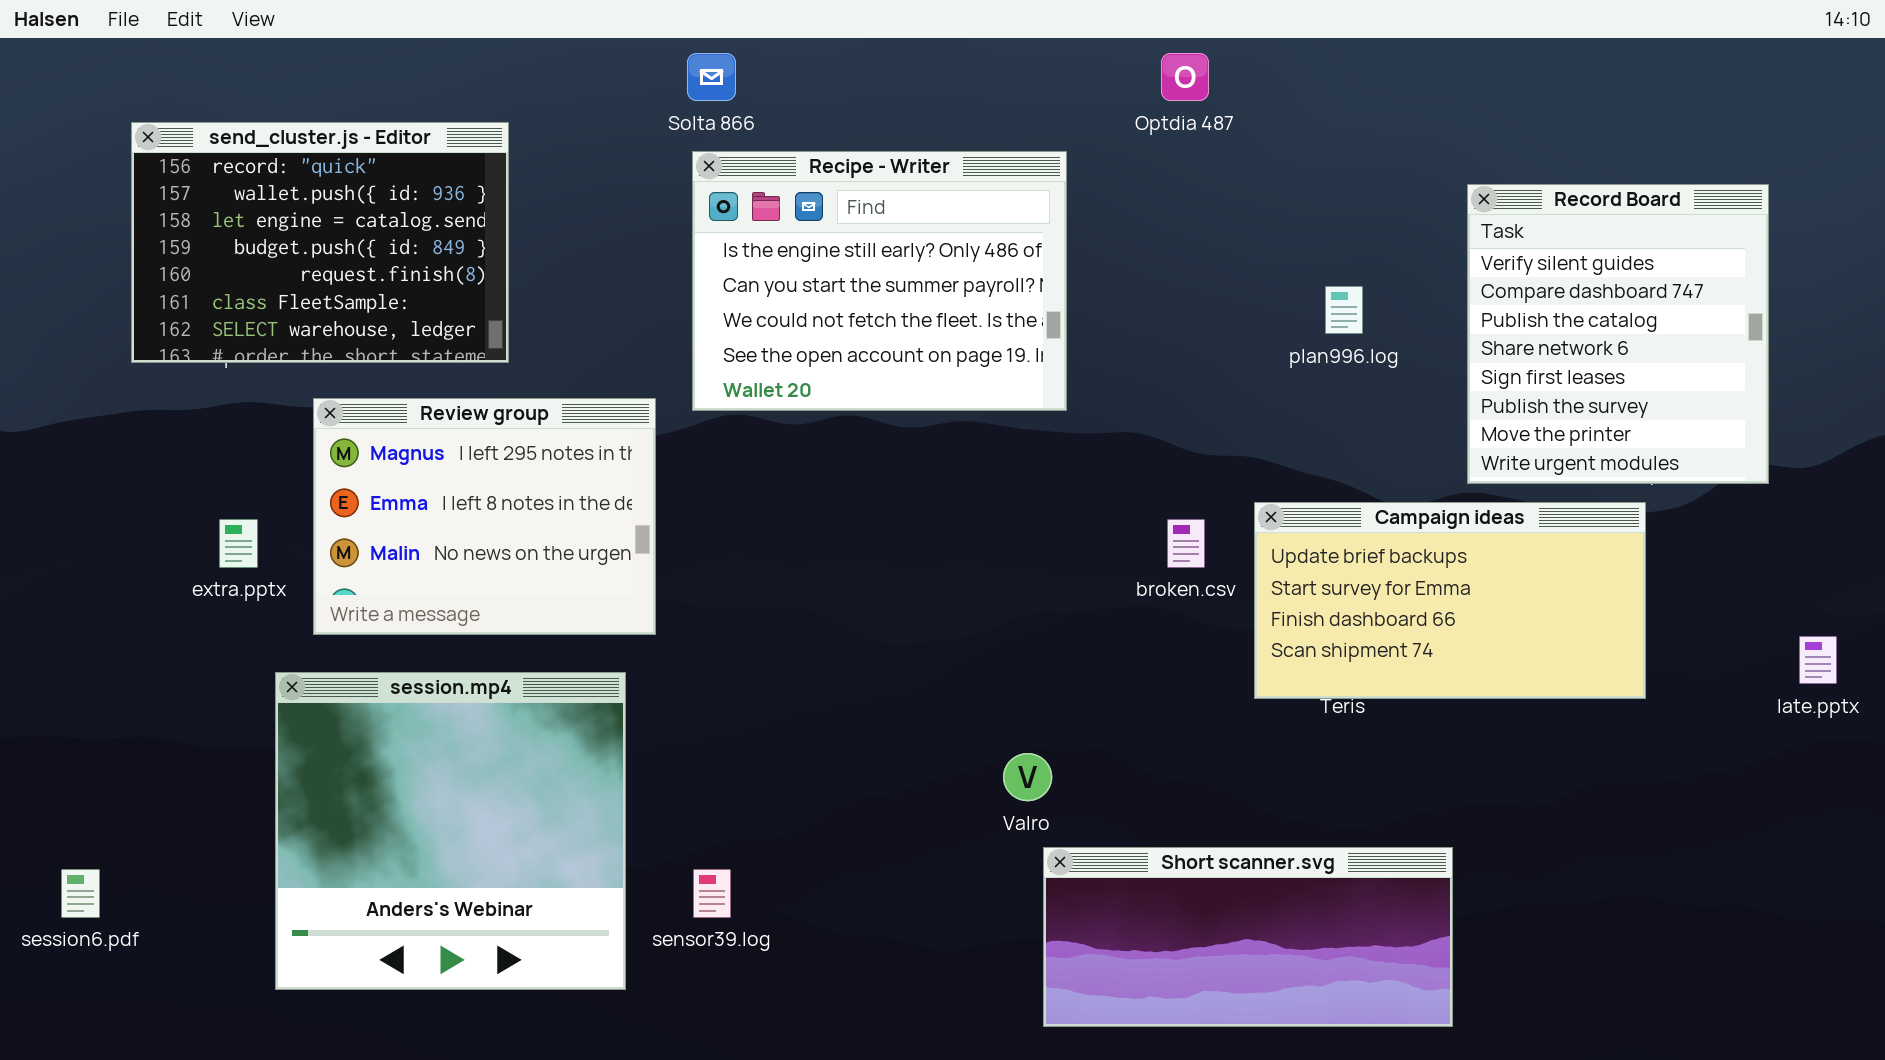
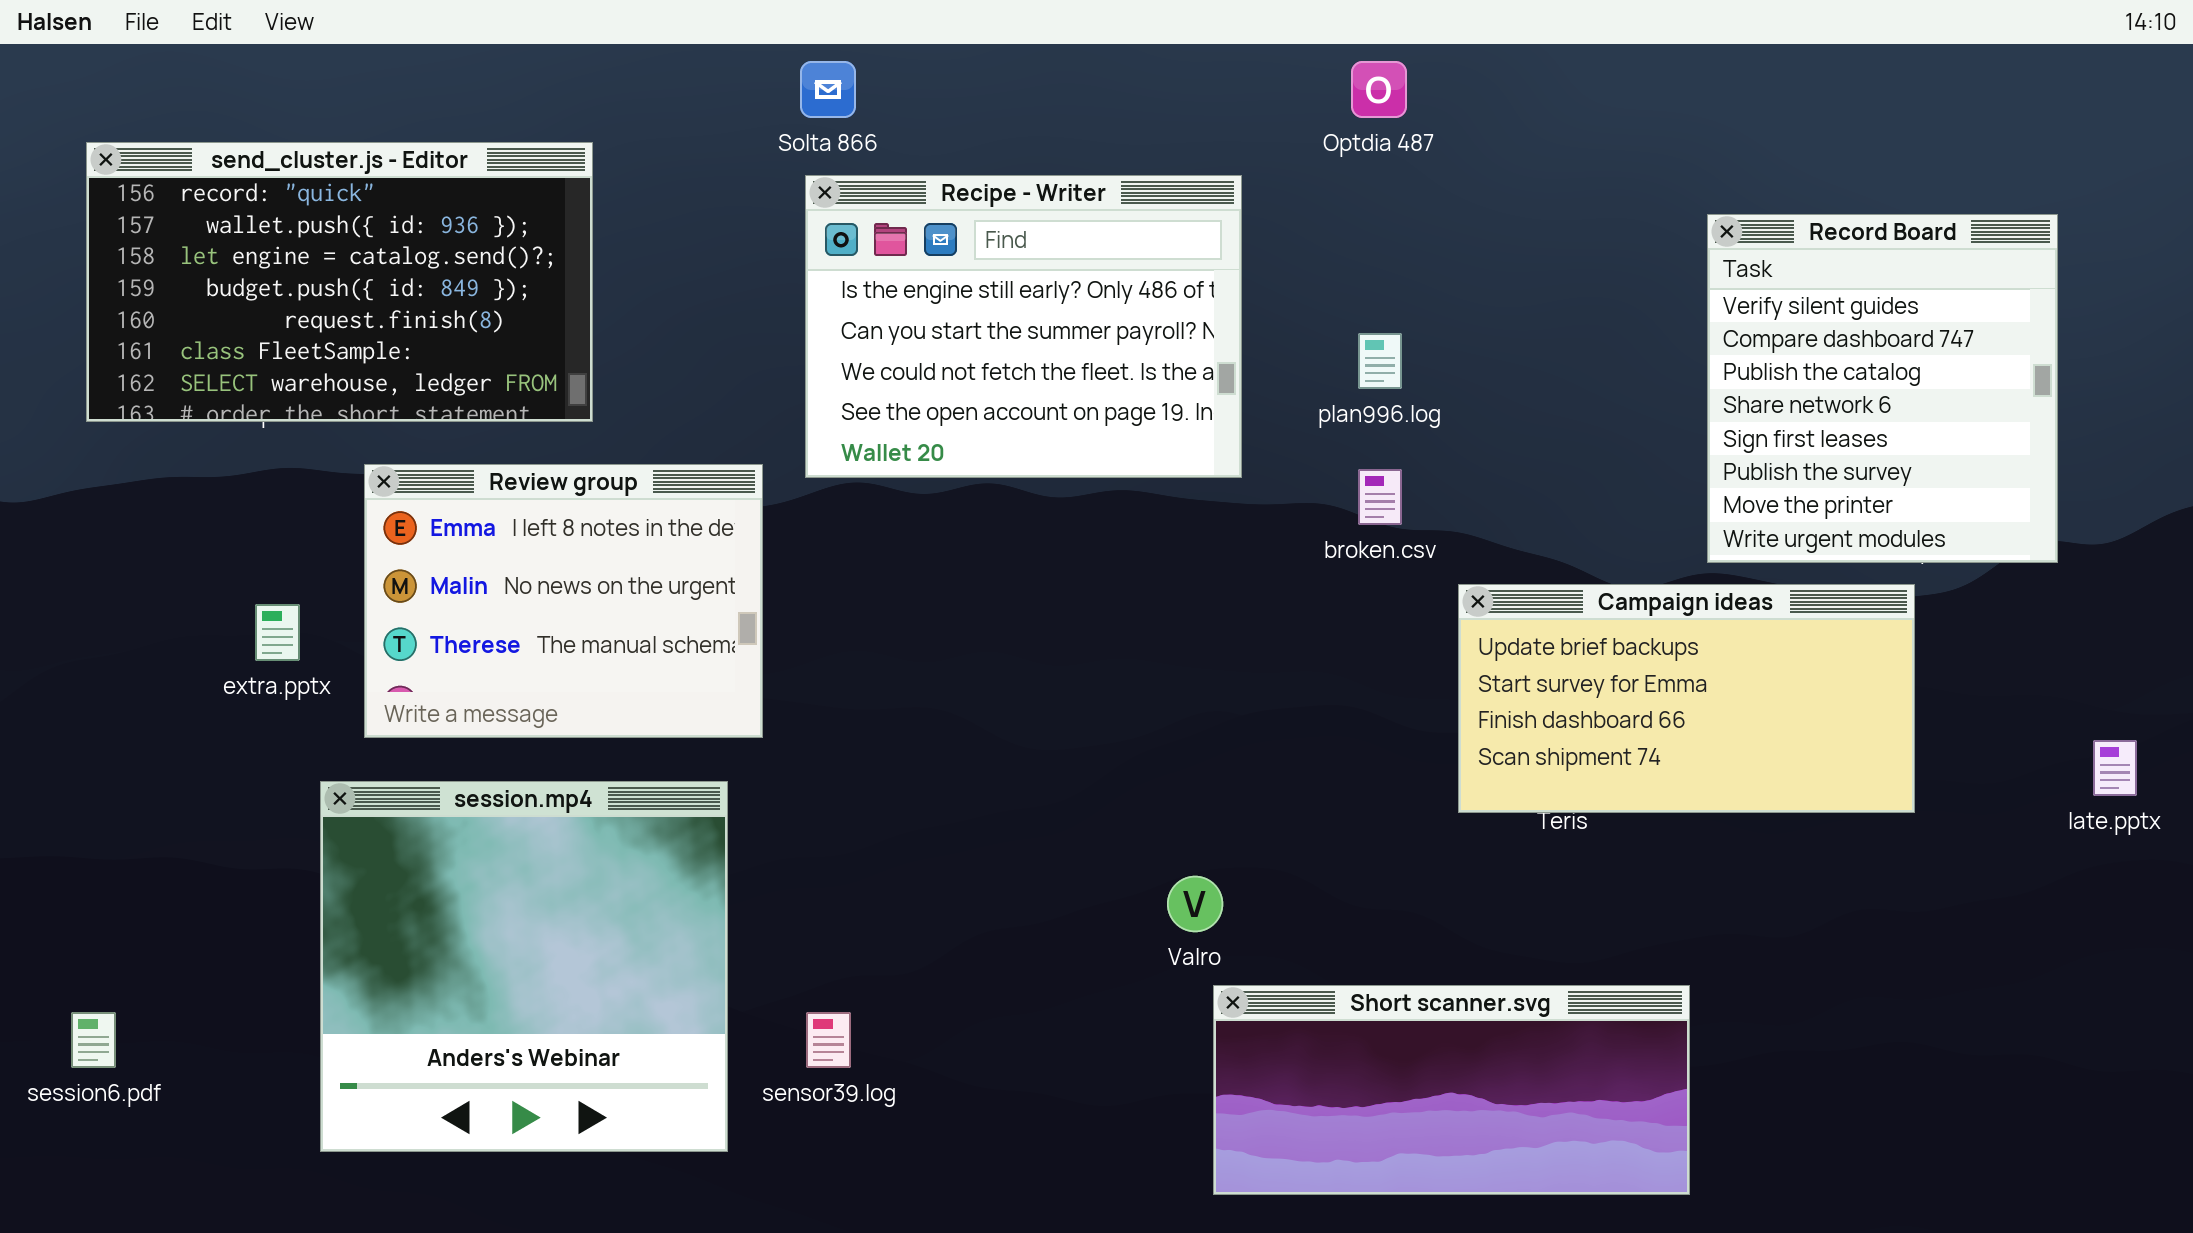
send_cluster.js - Editor: [131,122,509,363] -> [86,142,593,422], resized
plan996.log: [1325,286,1363,334] -> [1358,333,1402,389], moved
Review group: [313,398,656,635] -> [364,464,763,738], scrolled down 1 row
broken.csv: [1167,519,1205,568] -> [1358,469,1402,525], moved

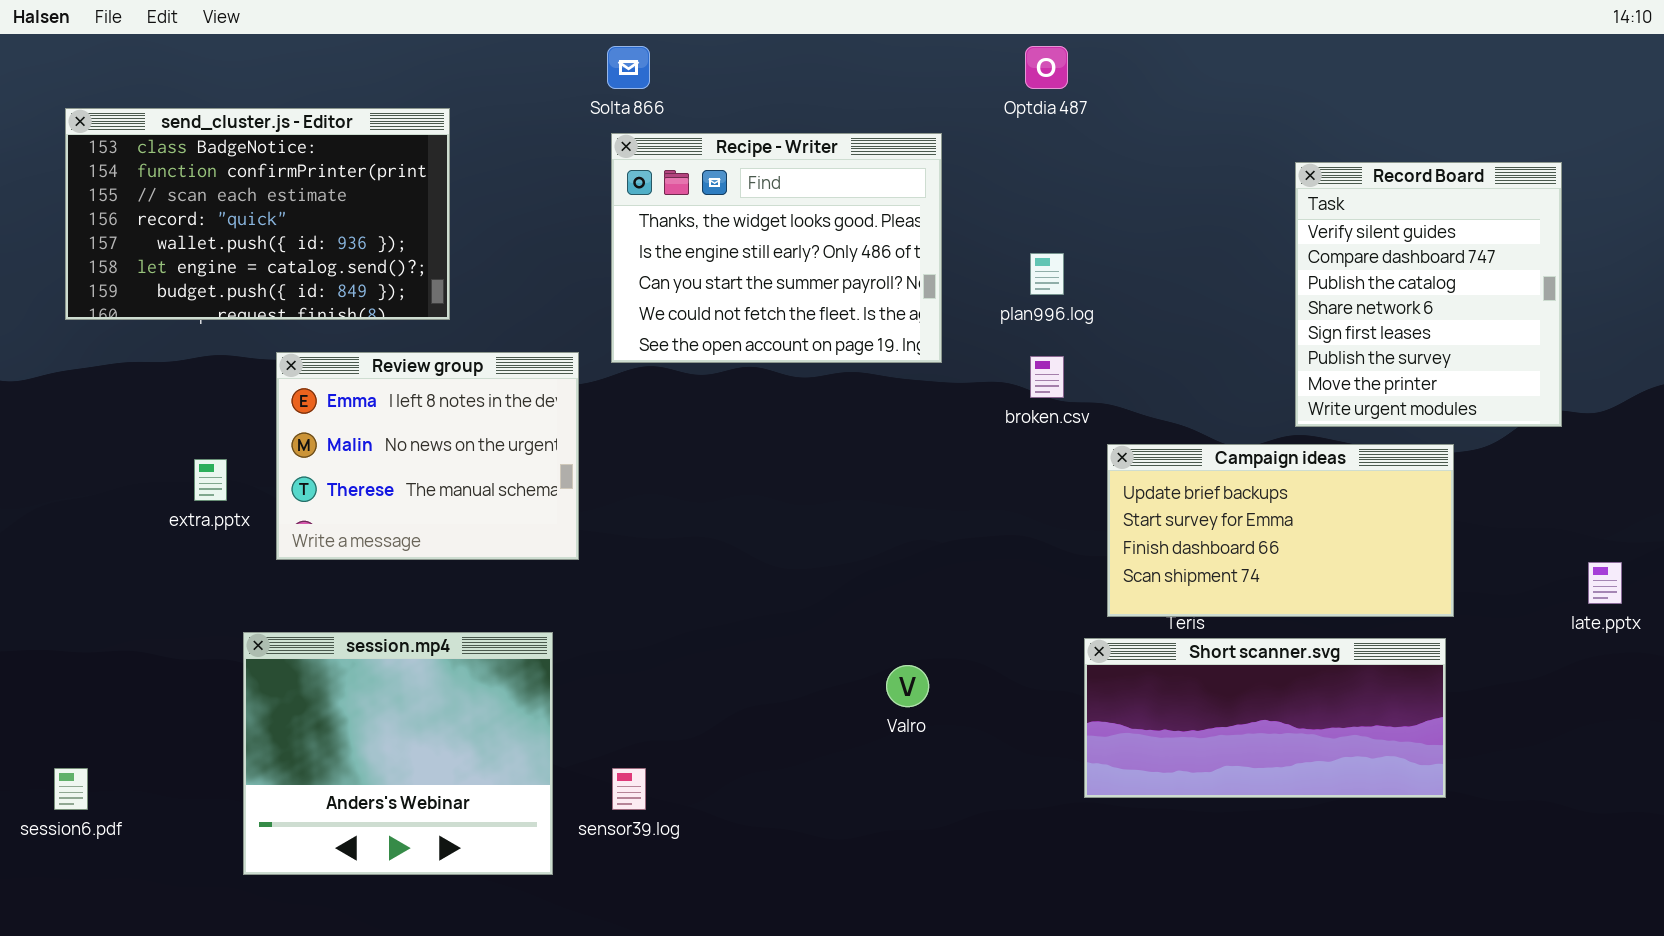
send_cluster.js - Editor: [86,142,593,422] -> [65,108,450,320], scrolled up 3 rows
Recipe - Writer: [805,175,1242,478] -> [611,133,942,363], scrolled up 1 row
session.mp4: [320,781,728,1152] -> [243,632,553,875], resized
Short scanner.svg: [1213,985,1690,1195] -> [1084,638,1446,798], moved

